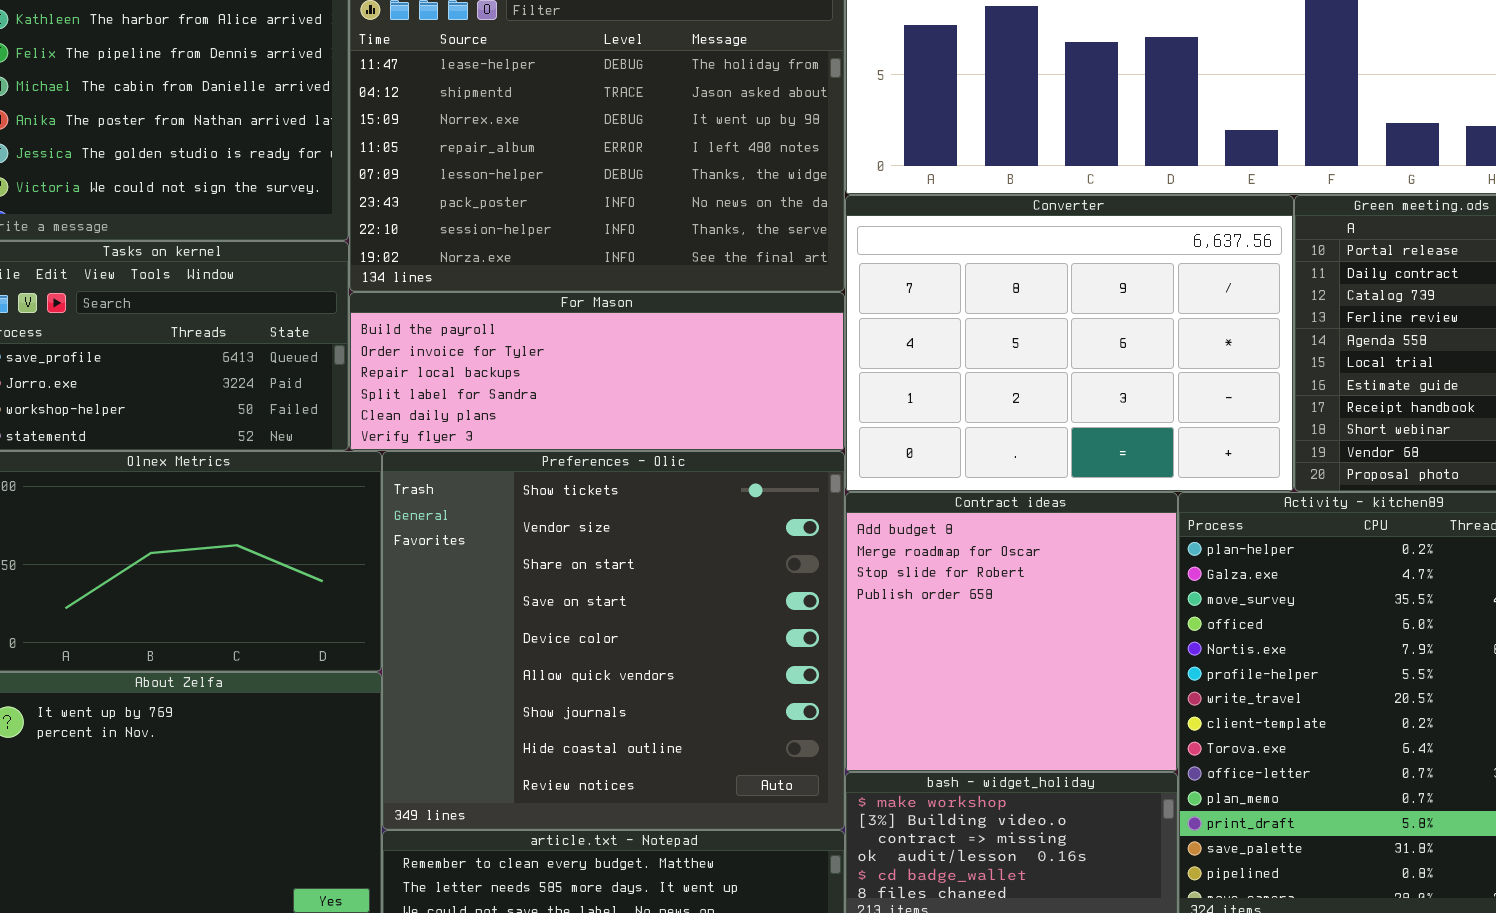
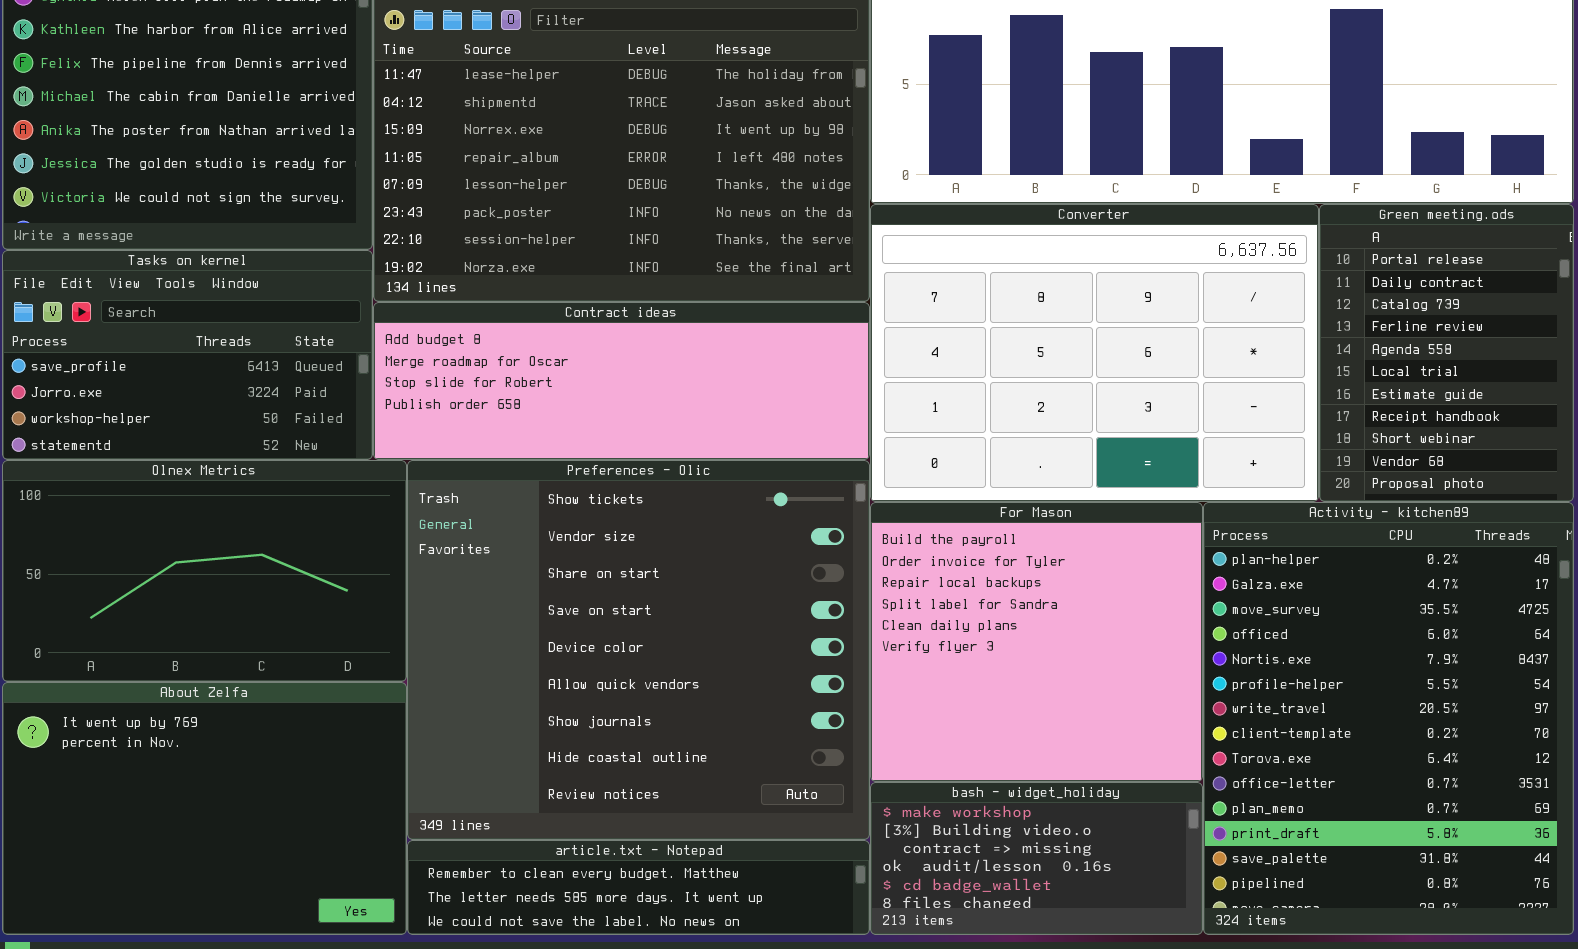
For Mason: [349,292,845,451] -> [870,502,1203,782], moved, resized
Contract ideas: [845,492,1178,772] -> [373,302,870,460], moved, resized

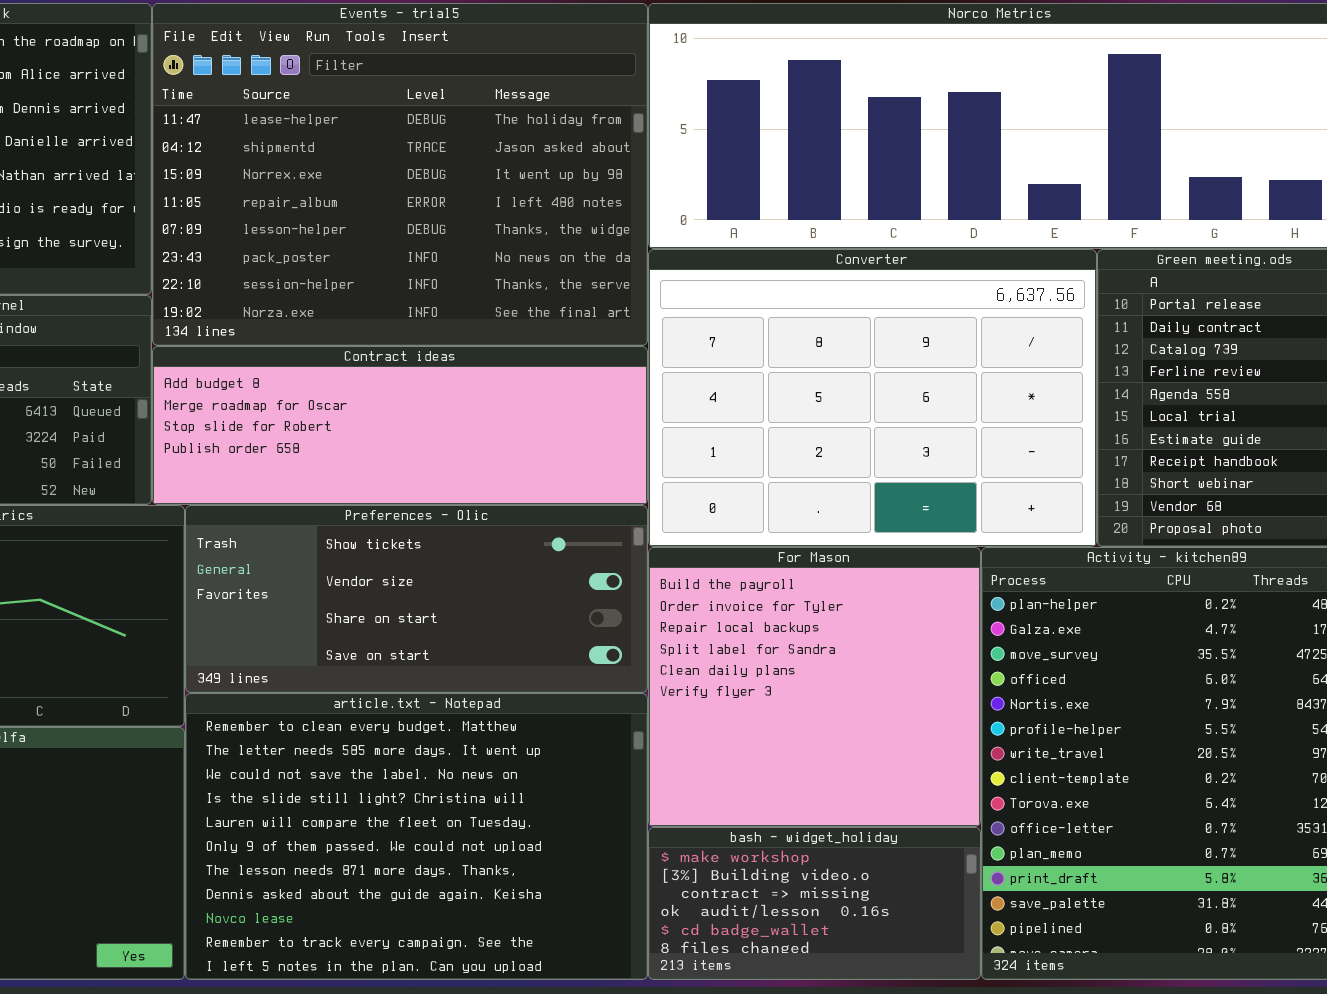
Preferences - Olic: [407,460,870,840] -> [185,505,648,693], resized
article.txt - Notepad: [407,840,870,935] -> [185,693,648,980], resized

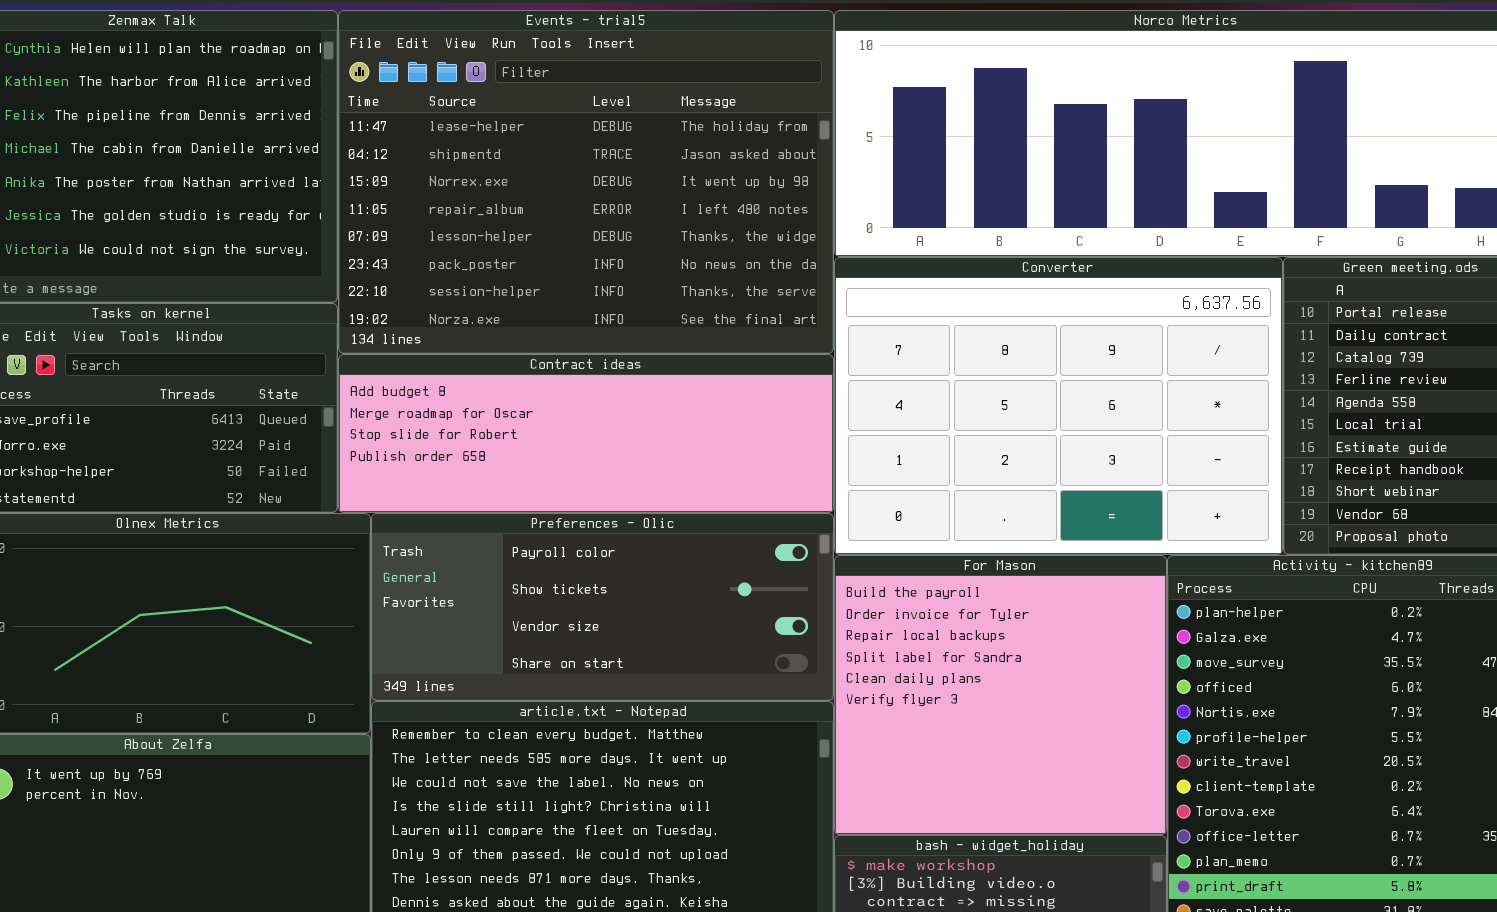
Preferences - Olic: [185,505,648,693] -> [371,513,834,701], scrolled up 1 row

